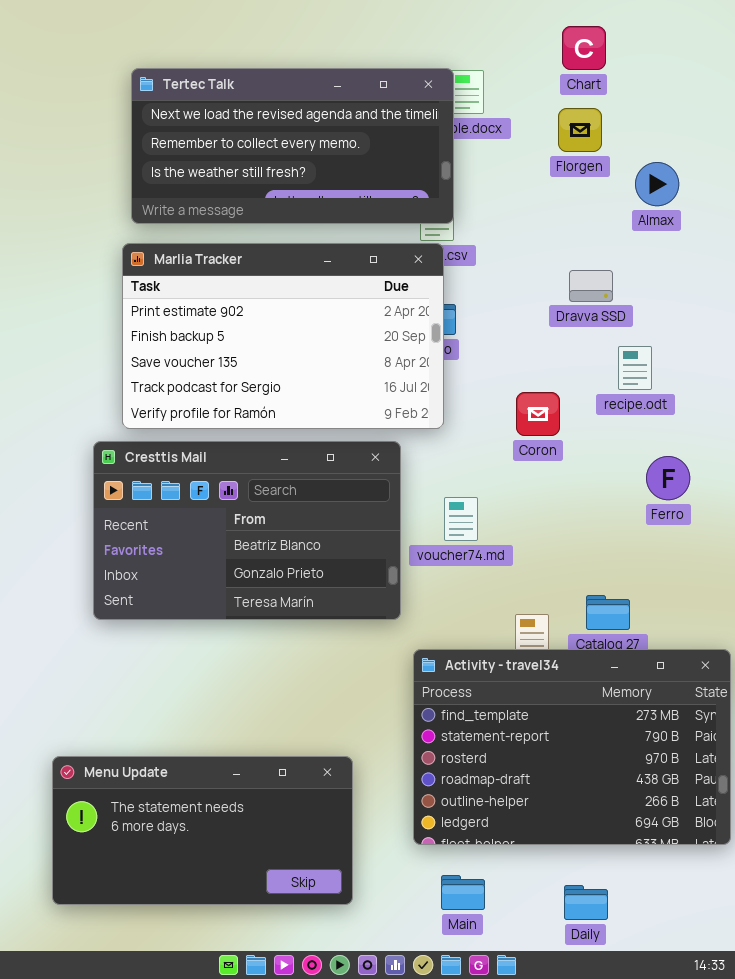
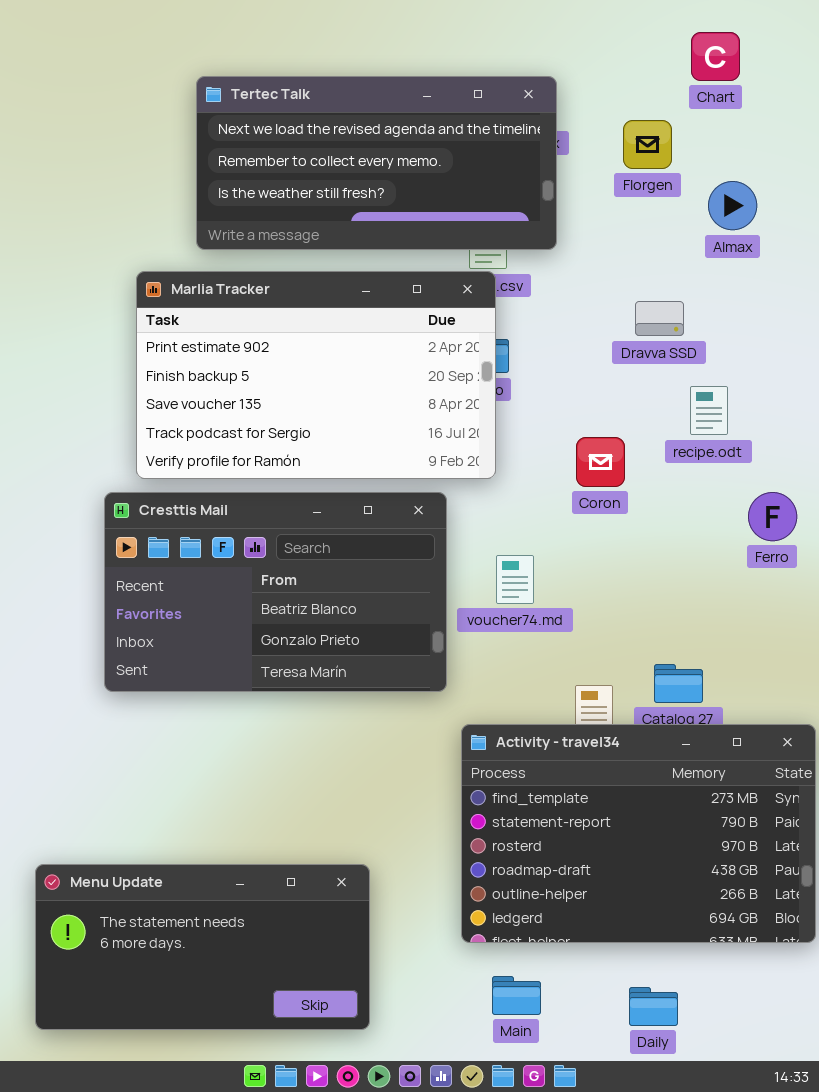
Chart: [562,26,606,70] -> [691,32,740,81], moved
Tertec Talk: [131,68,454,224] -> [196,76,557,250], moved
Ferro: [646,456,690,500] -> [748,492,797,541], moved
Menu Update: [52,756,353,905] -> [35,864,370,1030], moved

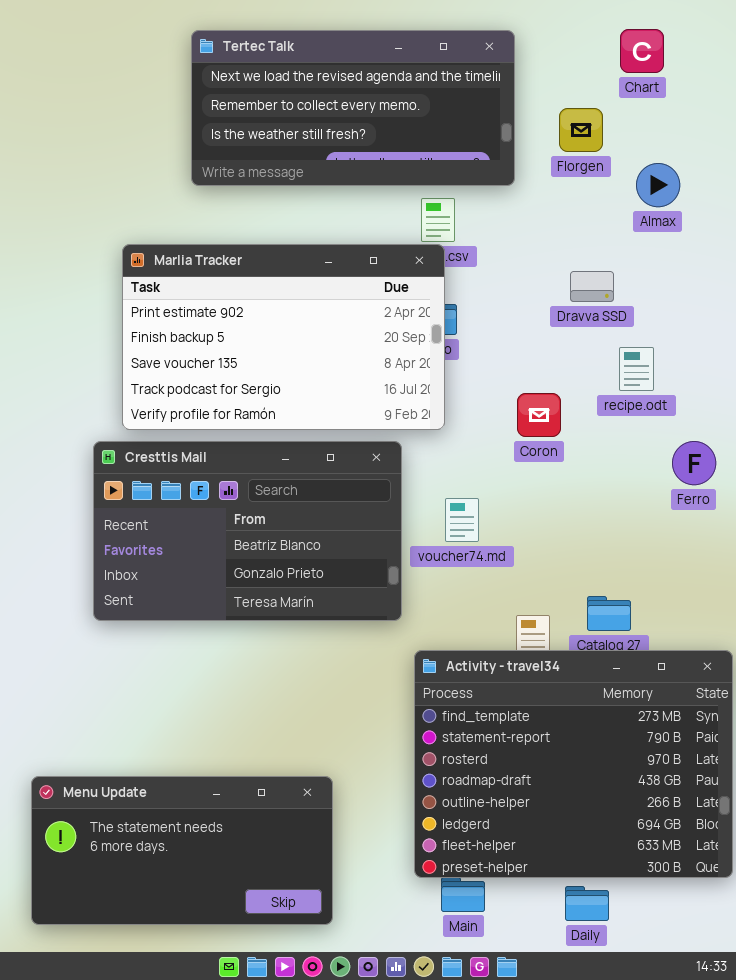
Tertec Talk: [196,76,557,250] -> [191,30,515,186], moved
Activity - travel34: [461,724,816,943] -> [414,650,733,878], resized

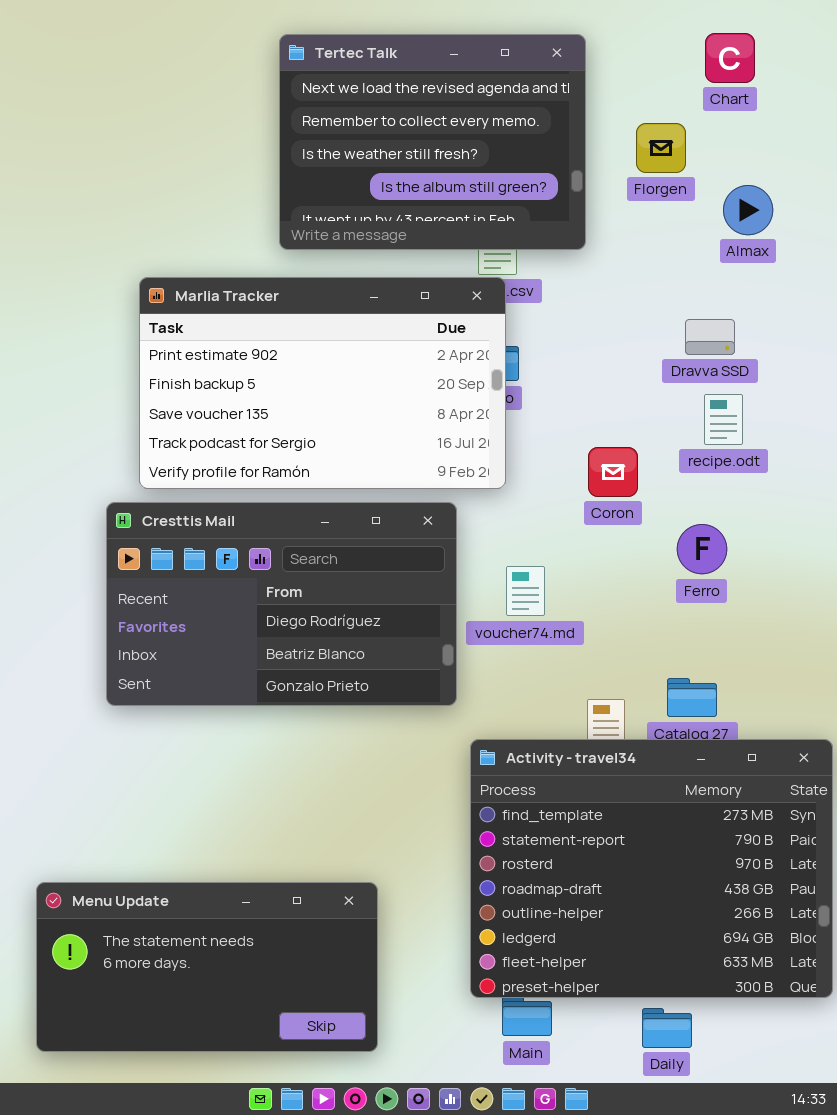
Tertec Talk: [191,30,515,186] -> [279,34,586,250], resized
Dravva SSD: [570,271,614,302] -> [685,319,735,355], moved
Cresttis Mail: [93,441,402,621] -> [106,502,457,706], scrolled up 1 row
Ferro: [672,441,716,485] -> [677,524,727,574], moved

